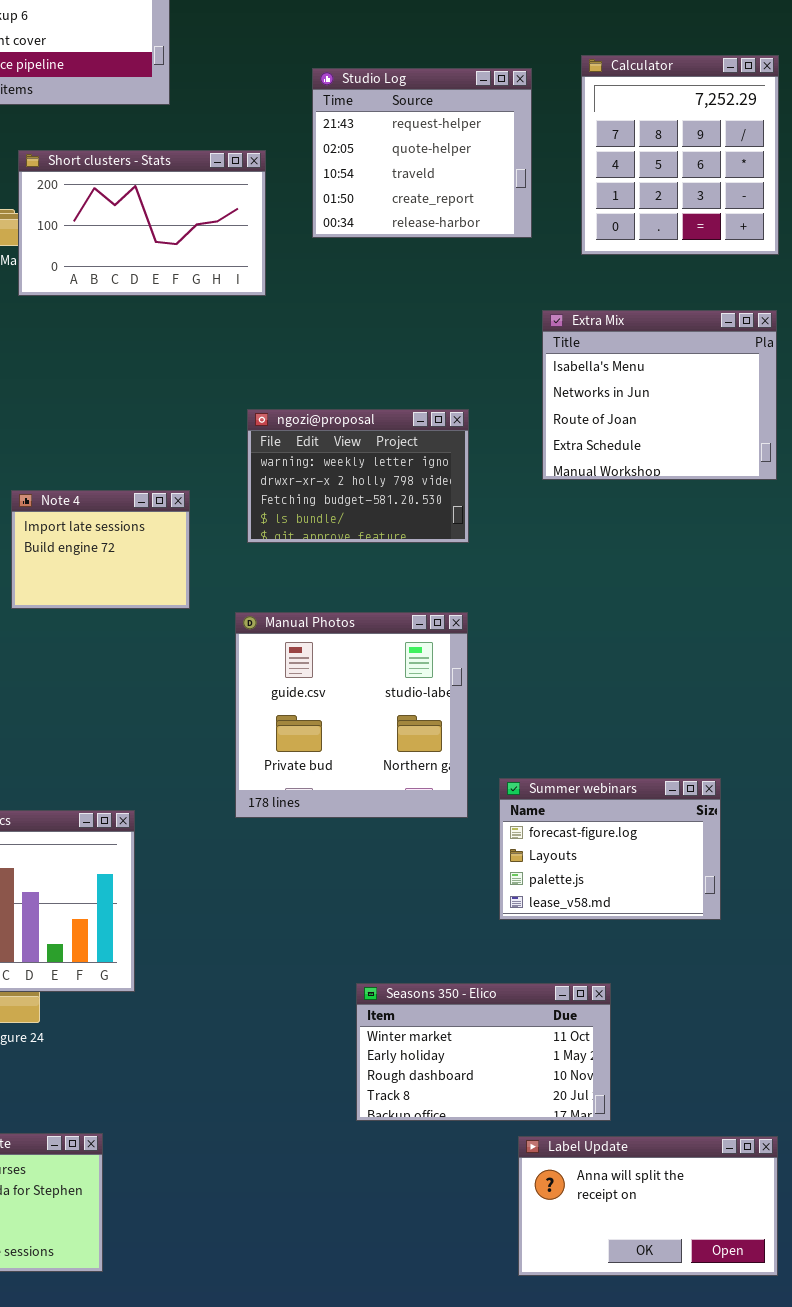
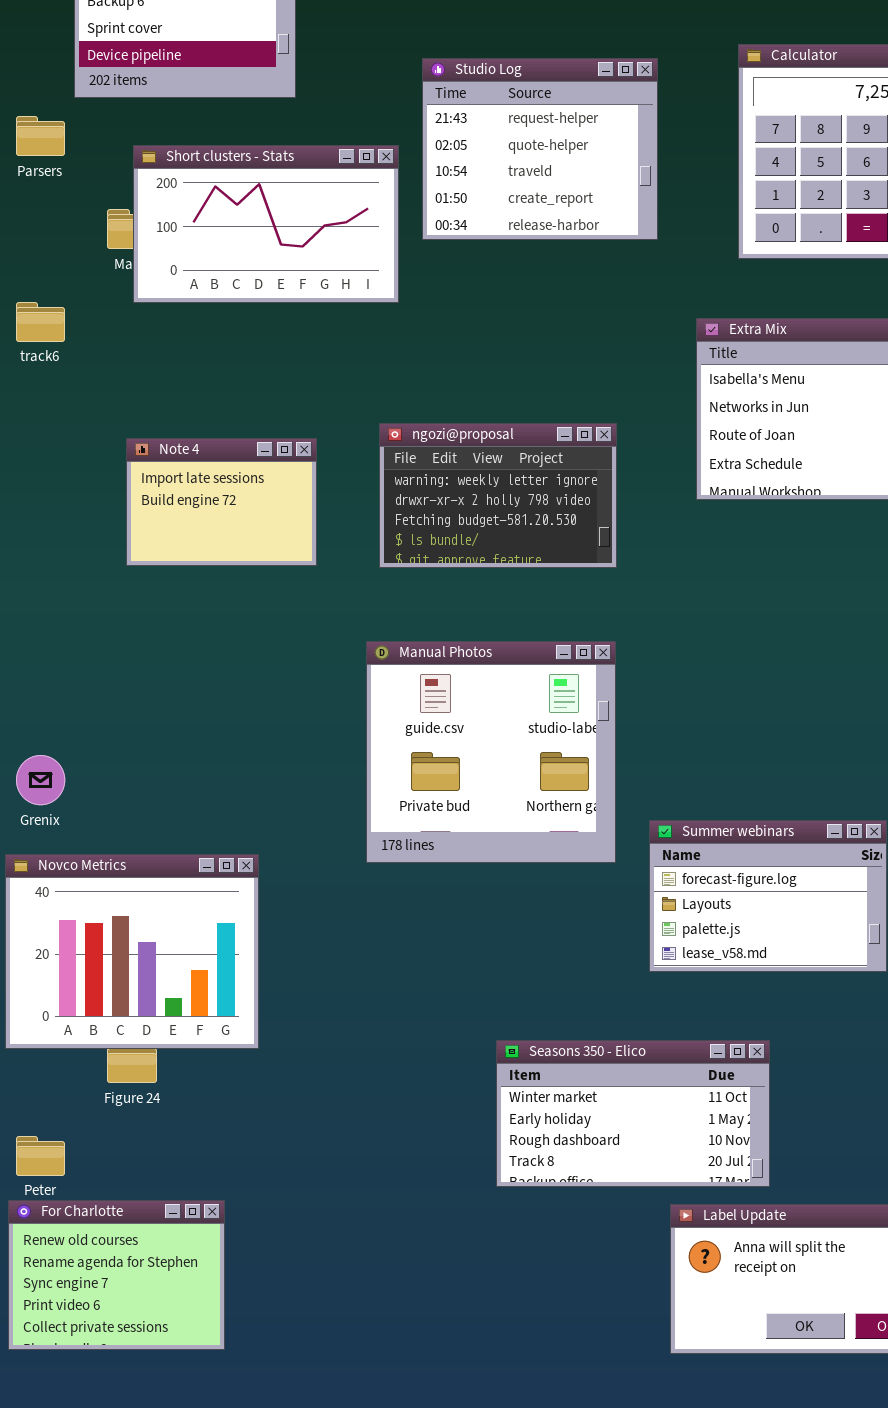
Studio Log: [312,68,532,238] -> [422,58,658,240], moved
Note 4: [11,490,190,609] -> [126,438,317,566], moved

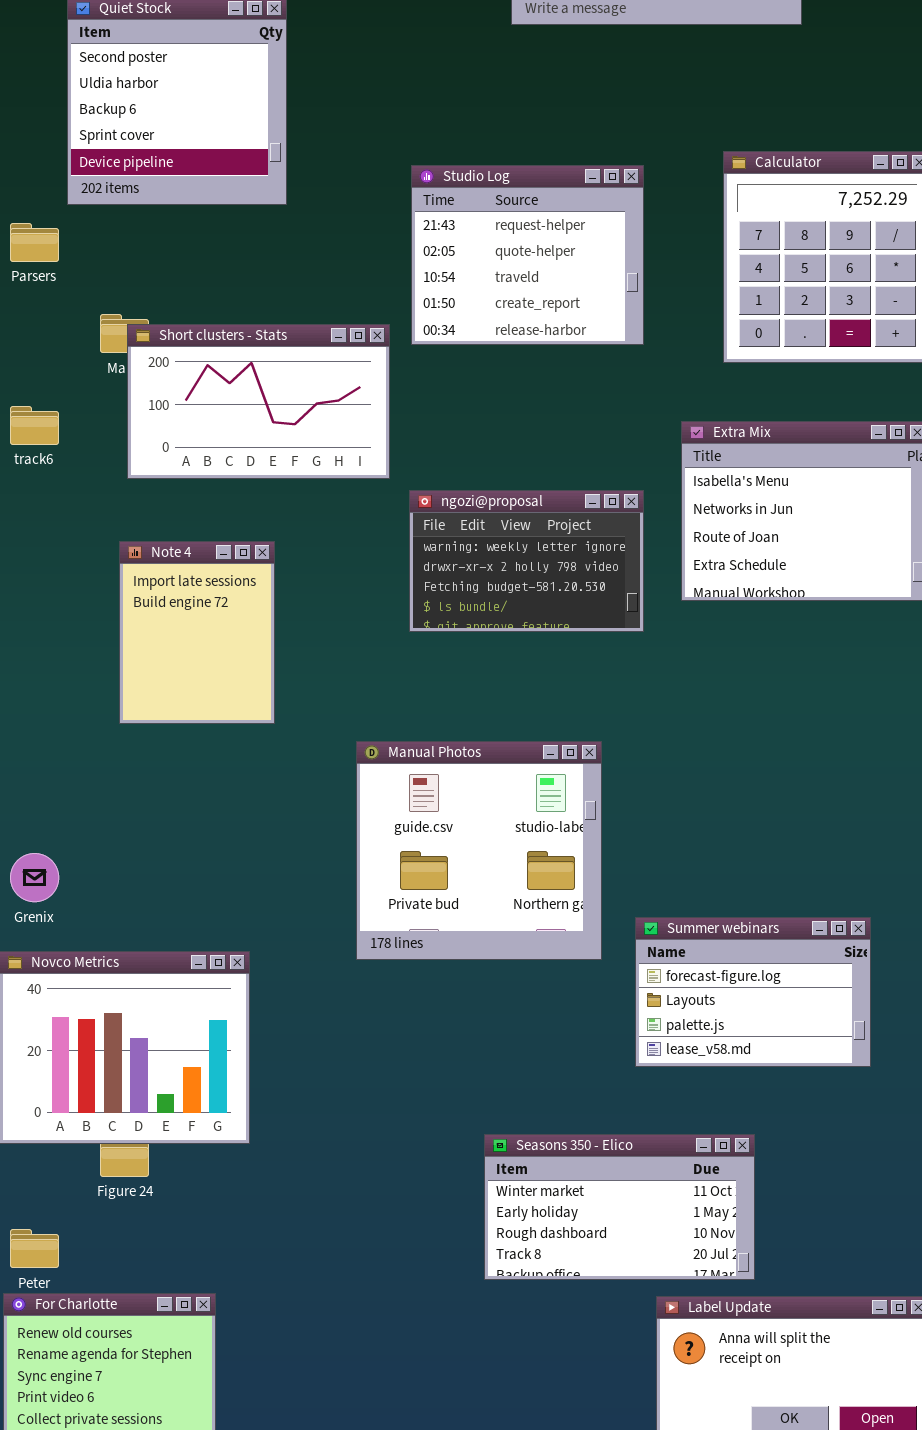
Short clusters - Stats: [133,145,399,303] -> [127,324,390,479], moved
ngozi@proposal: [379,423,617,568] -> [409,490,644,632], moved
Note 4: [126,438,317,566] -> [119,541,275,724], resized

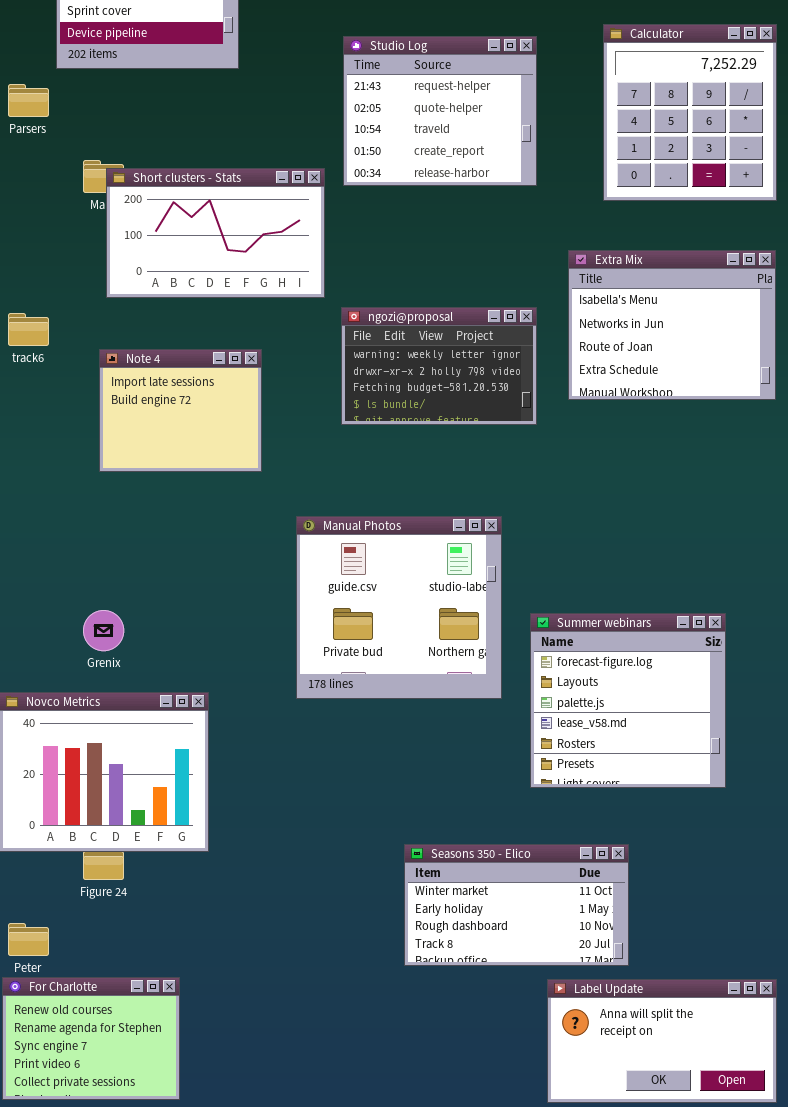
track6: [10,406,59,445] -> [8,313,49,346], moved
Note 4: [119,541,275,724] -> [99,349,262,472], resized
Grenix: [10,853,59,902] -> [83,610,124,651], moved
Summer webinars: [635,917,871,1067] -> [530,613,726,788], resized

